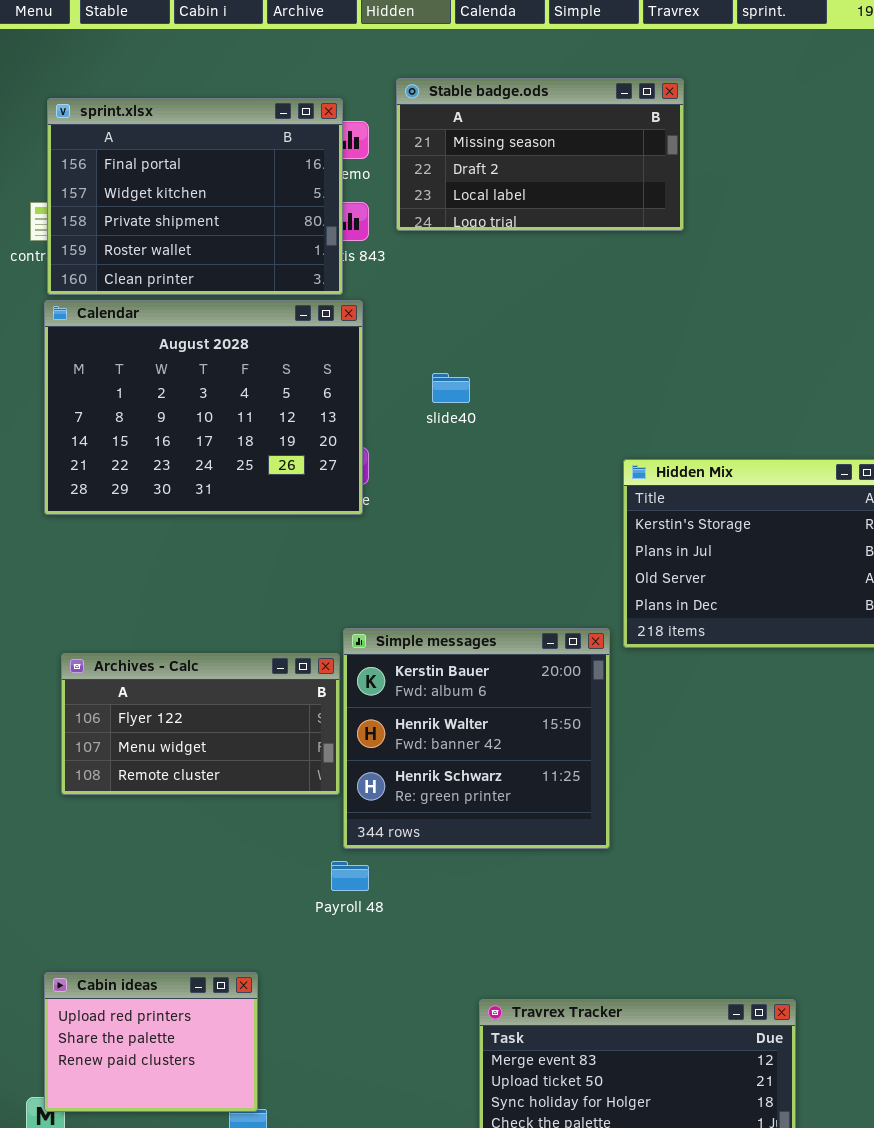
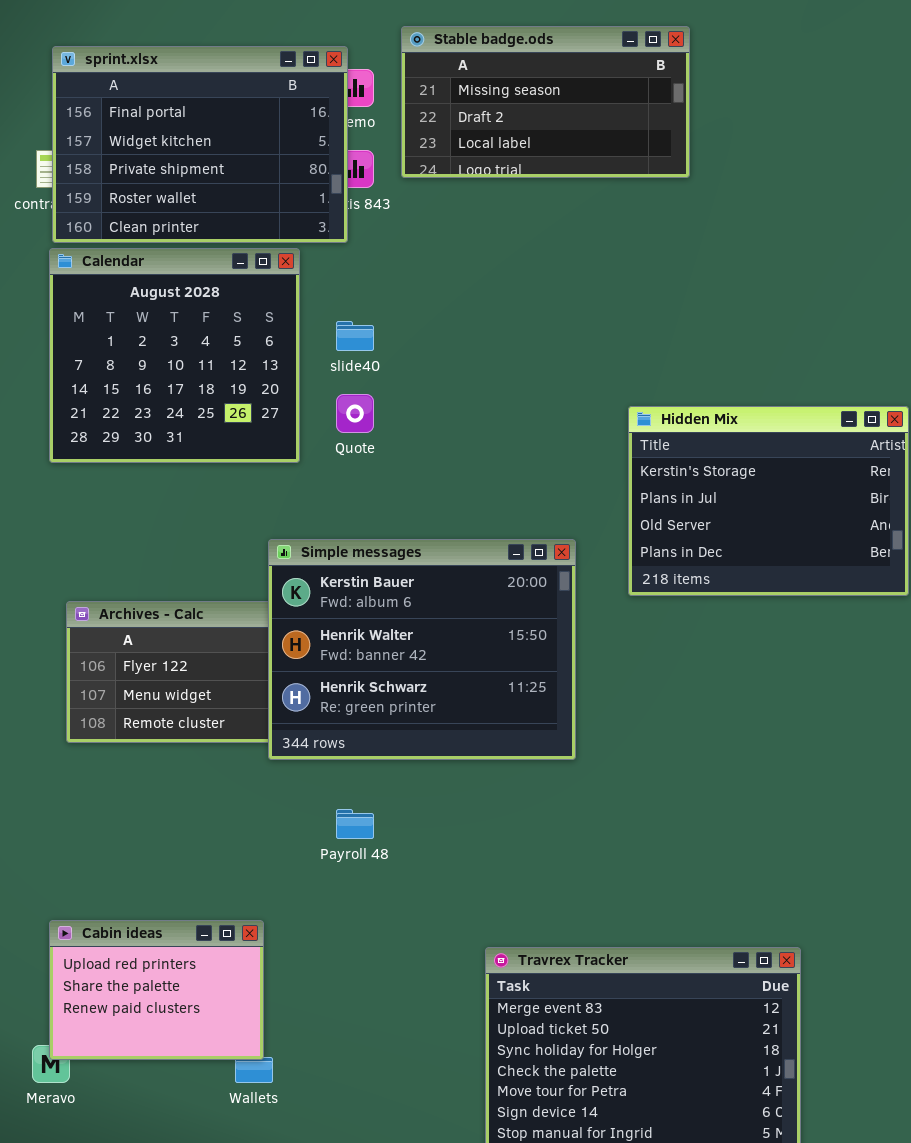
Calendar: [44,300,363,515] -> [49,248,300,463], resized
slide40: [432,373,470,403] -> [336,321,374,351], moved
Simple messages: [343,628,610,849] -> [268,539,576,760], moved, resized

